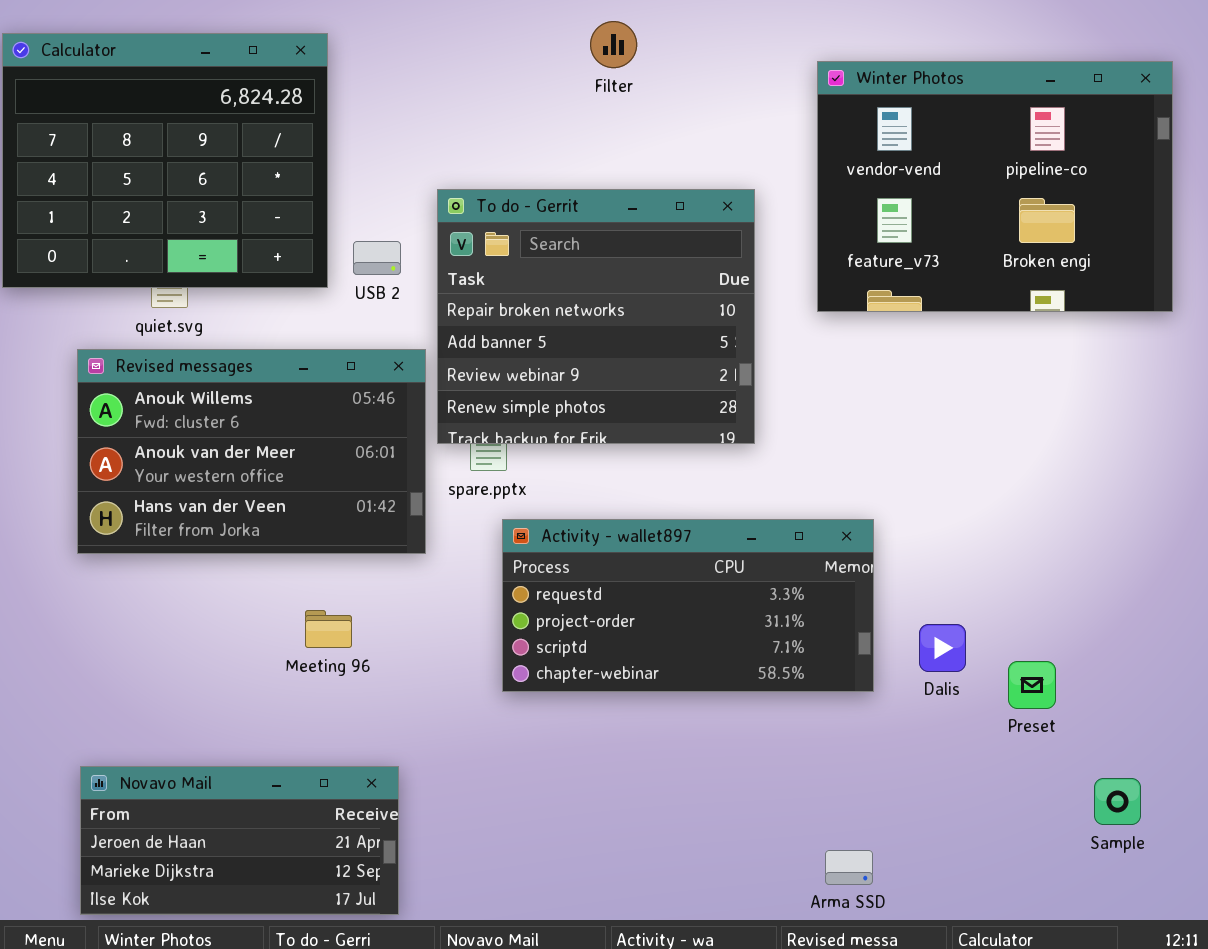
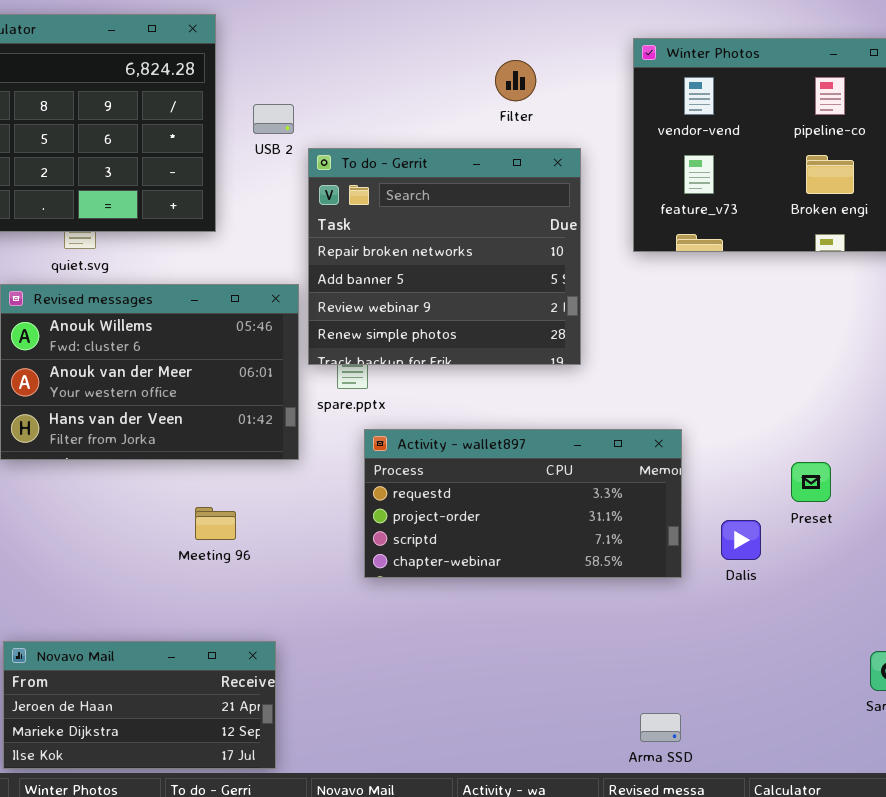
Filter: [590,21,637,68] -> [495,60,536,101], moved
USB 2: [353,241,401,275] -> [253,104,294,134], moved
Preset: [1008,661,1056,709] -> [791,462,831,502], moved

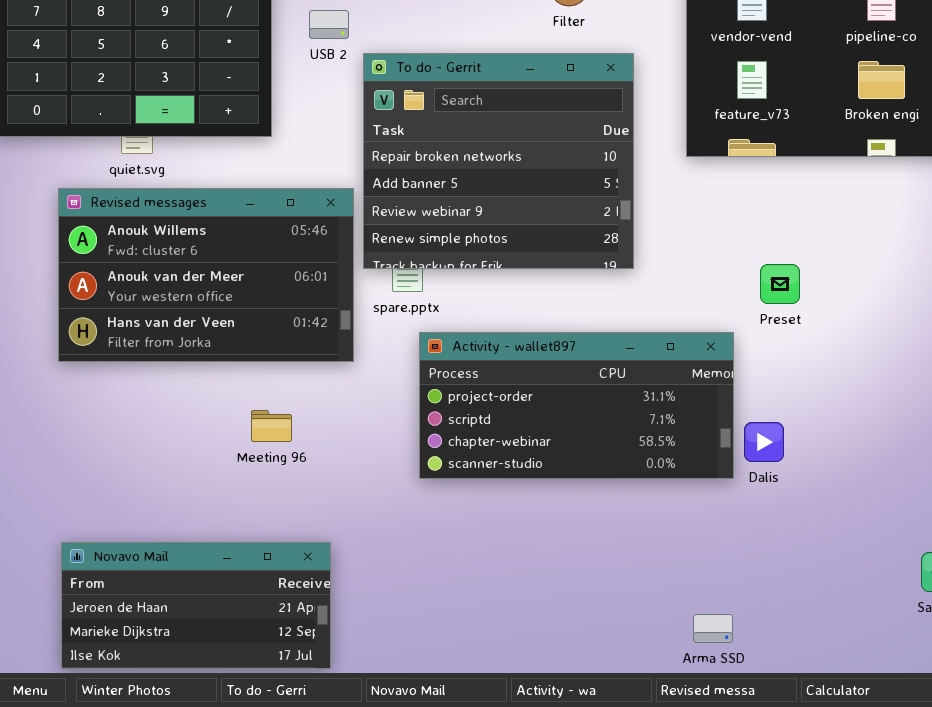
Activity - wallet897: [364,429,682,578] -> [419,332,734,479], scrolled down 1 row
Preset: [791,462,831,502] -> [760,264,800,304], moved
Dalis: [721,520,761,560] -> [744,422,784,462], moved

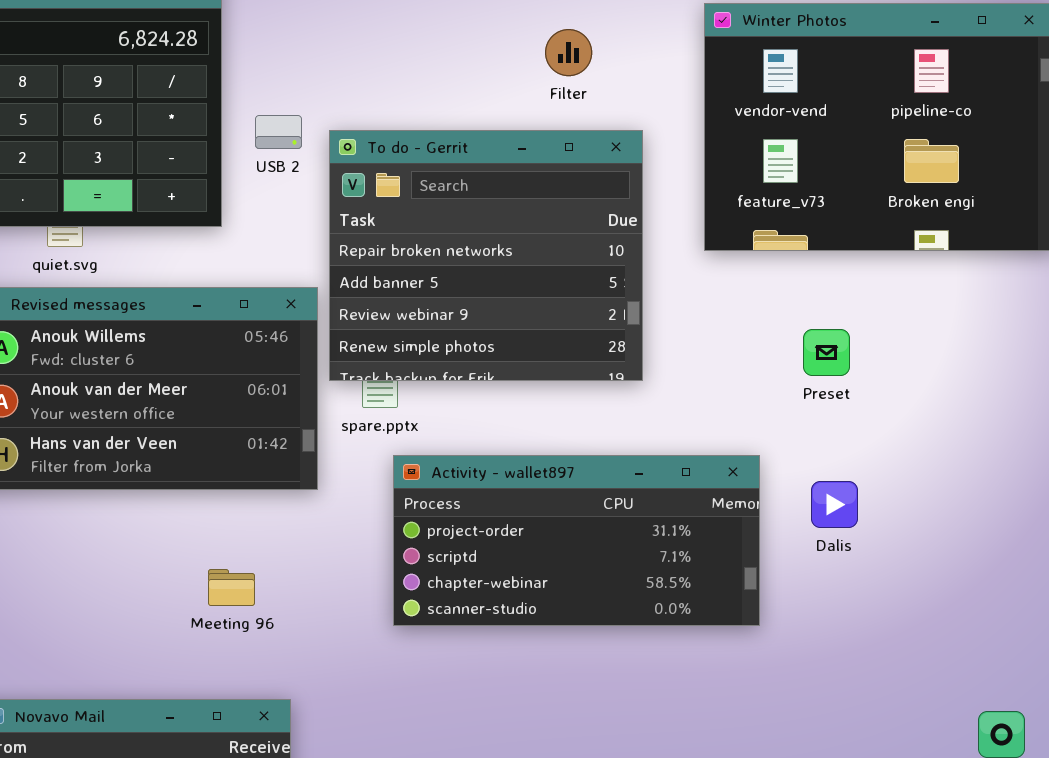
USB 2: [309,10,349,39] -> [255,115,302,149], moved
Preset: [760,264,800,304] -> [803,329,850,376], moved
Meeting 96: [251,410,292,442] -> [208,569,255,606], moved
Dalis: [744,422,784,462] -> [811,481,858,528], moved

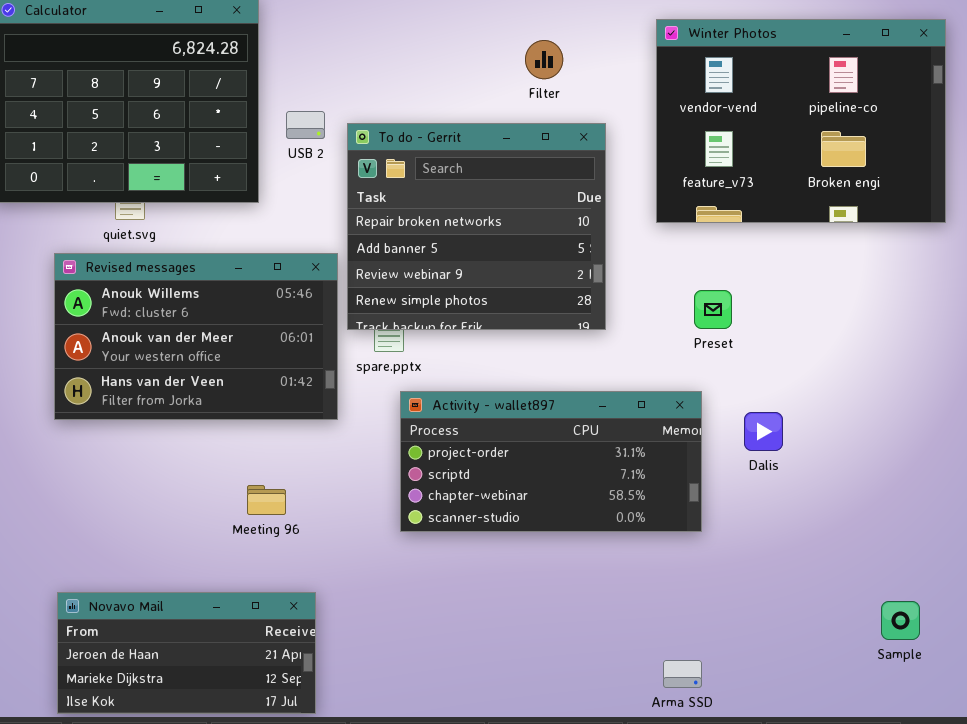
Preset: [803,329,850,376] -> [694,290,732,329], moved

